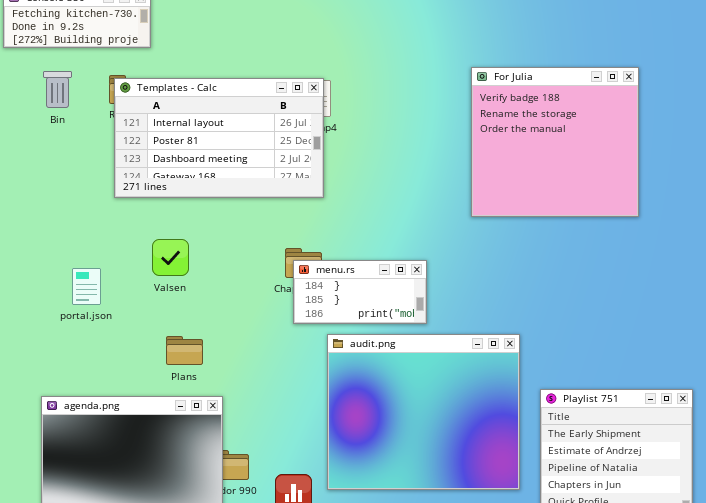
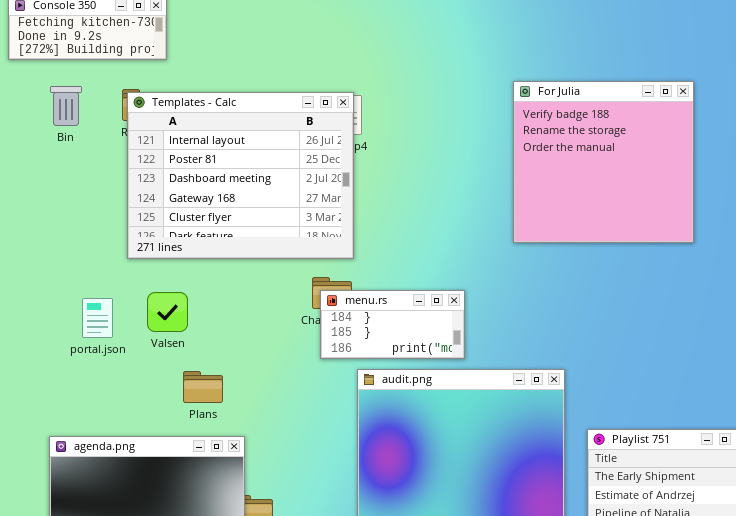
Templates - Calc: [114,78,324,198] -> [127,92,354,259], resized
Valsen: [152,239,189,276] -> [147,292,188,332], moved

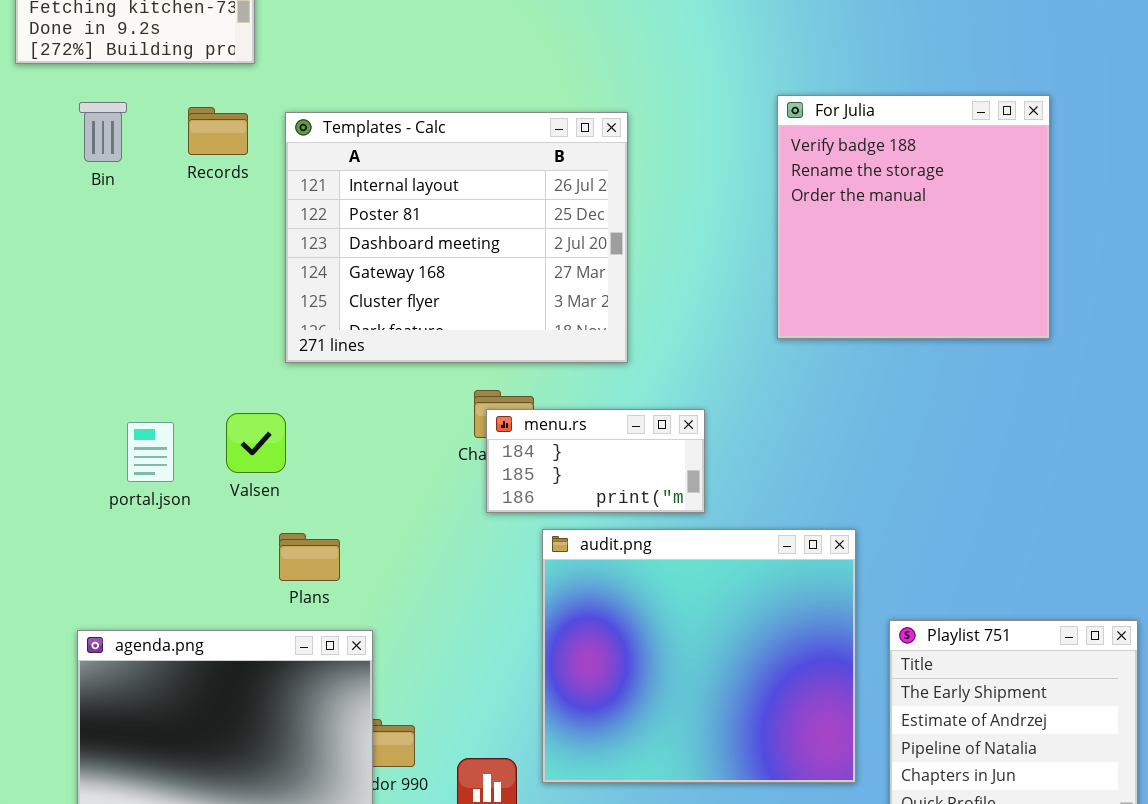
Templates - Calc: [127,92,354,259] -> [285,112,628,363], moved

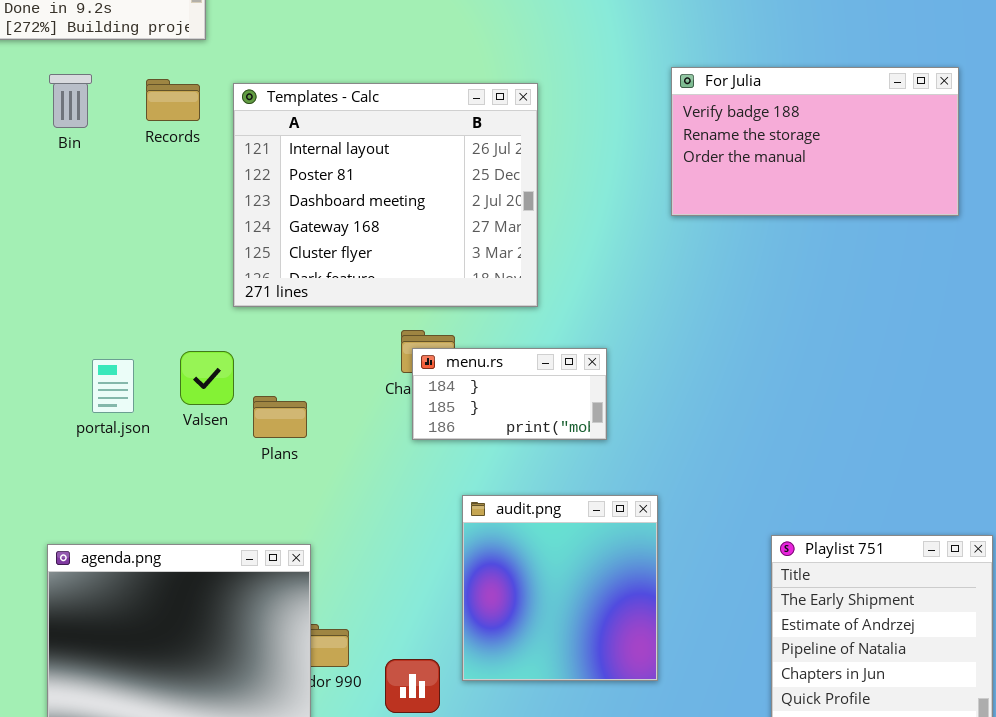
For Julia: [777,95,1050,339] -> [671,67,959,216], resized
audit.png: [542,529,856,783] -> [462,495,658,681], resized
Plans: [279,533,340,581] -> [253,396,307,438], moved

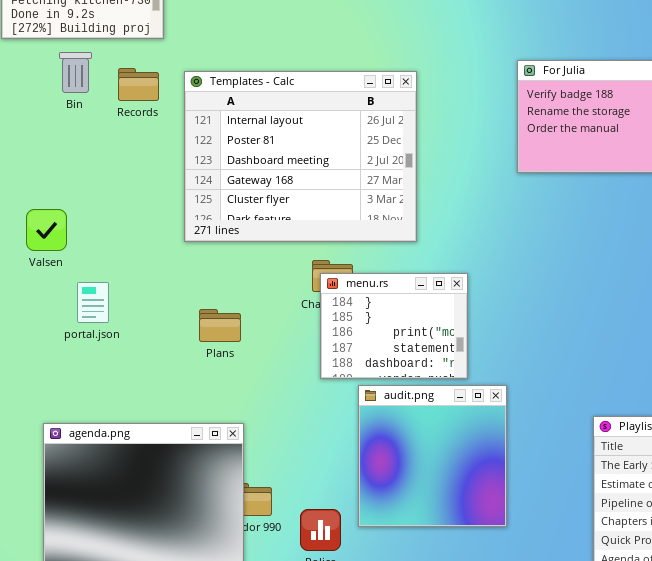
Bin: [49,74,92,128] -> [59,52,92,93], moved
menu.rs: [412,348,607,440] -> [320,273,468,379], resized
Valsen: [180,351,234,405] -> [26,209,67,251], moved

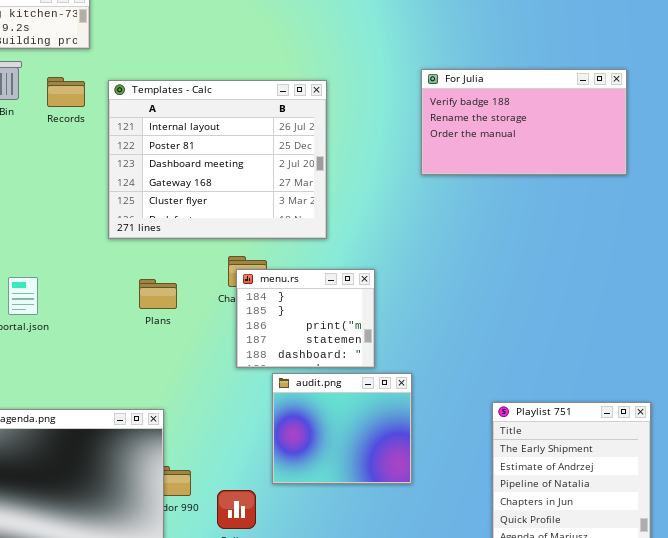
Plans: [199,309,241,342] -> [139,279,177,309], moved
audit.png: [358,385,507,527] -> [272,373,412,484], resized

